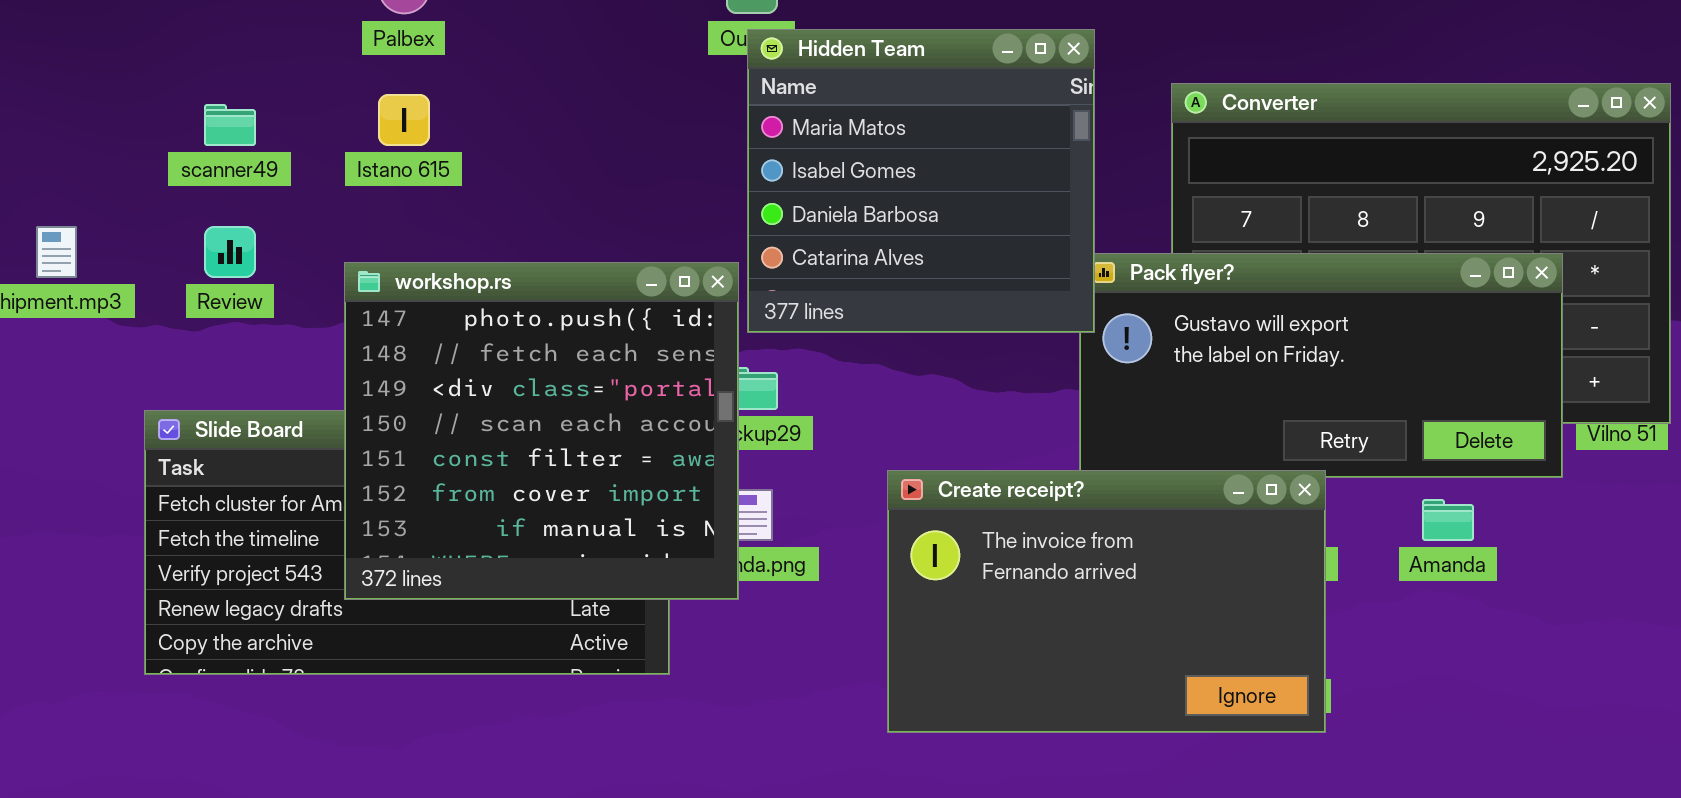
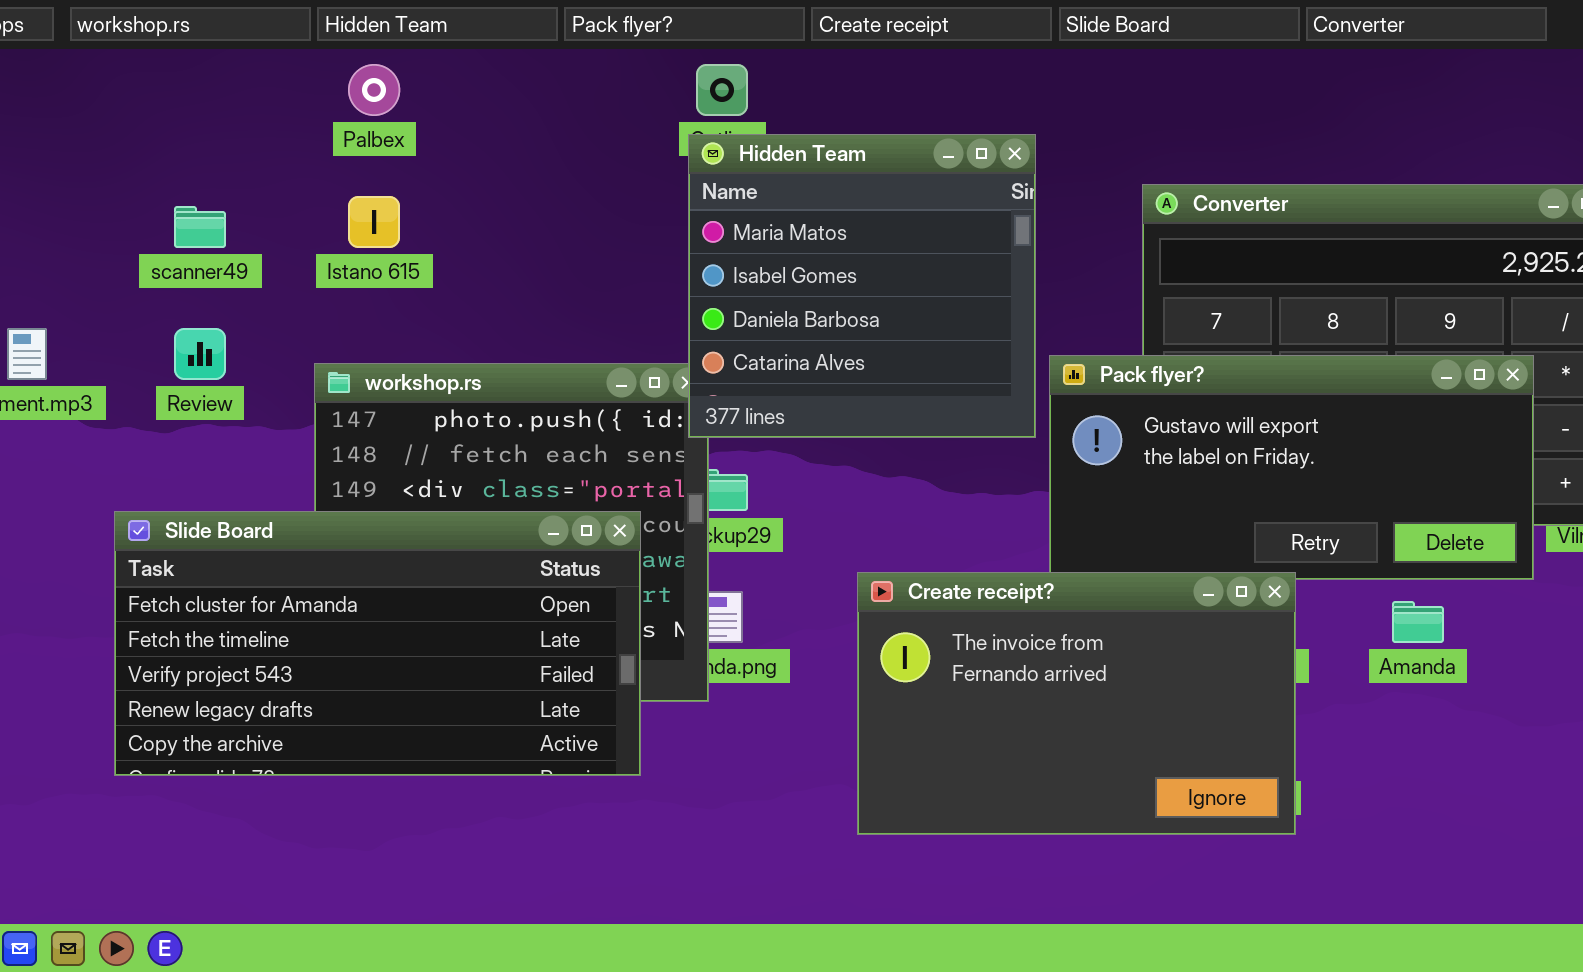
Hidden Team: [747,29,1095,333] -> [688,134,1036,438], moved
Slide Board: [144,410,670,675] -> [114,511,641,776], raised

